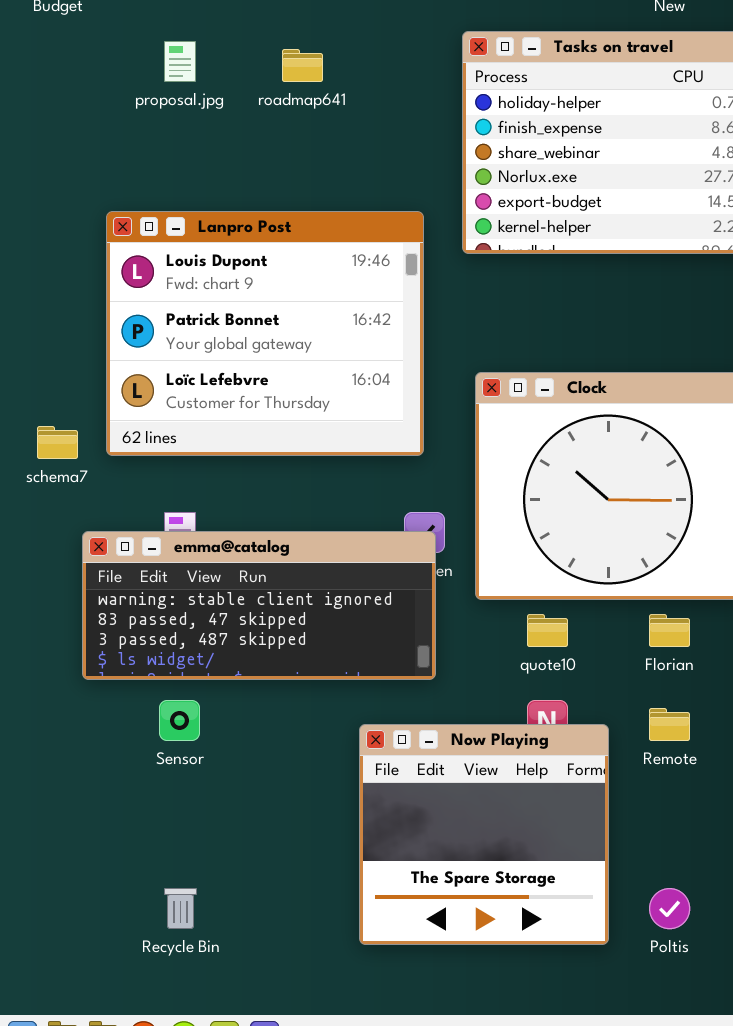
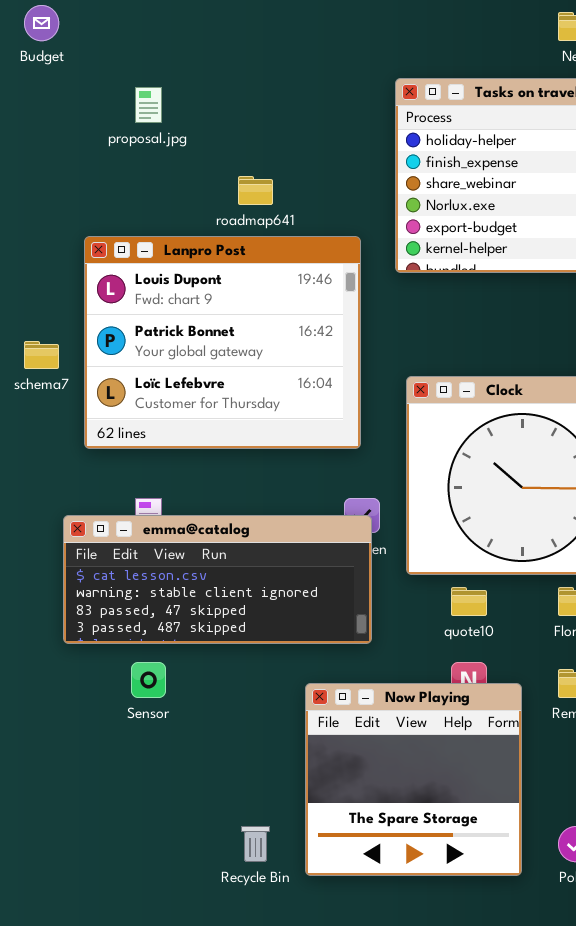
roadmap641: [282,49,323,82] -> [238,176,273,205], moved
schema7: [37,426,78,459] -> [24,341,59,369], moved
emma@catalog: [82,531,436,680] -> [63,515,372,644], scrolled up 1 row
Recycle Bin: [164,888,197,929] -> [241,826,270,862], moved

